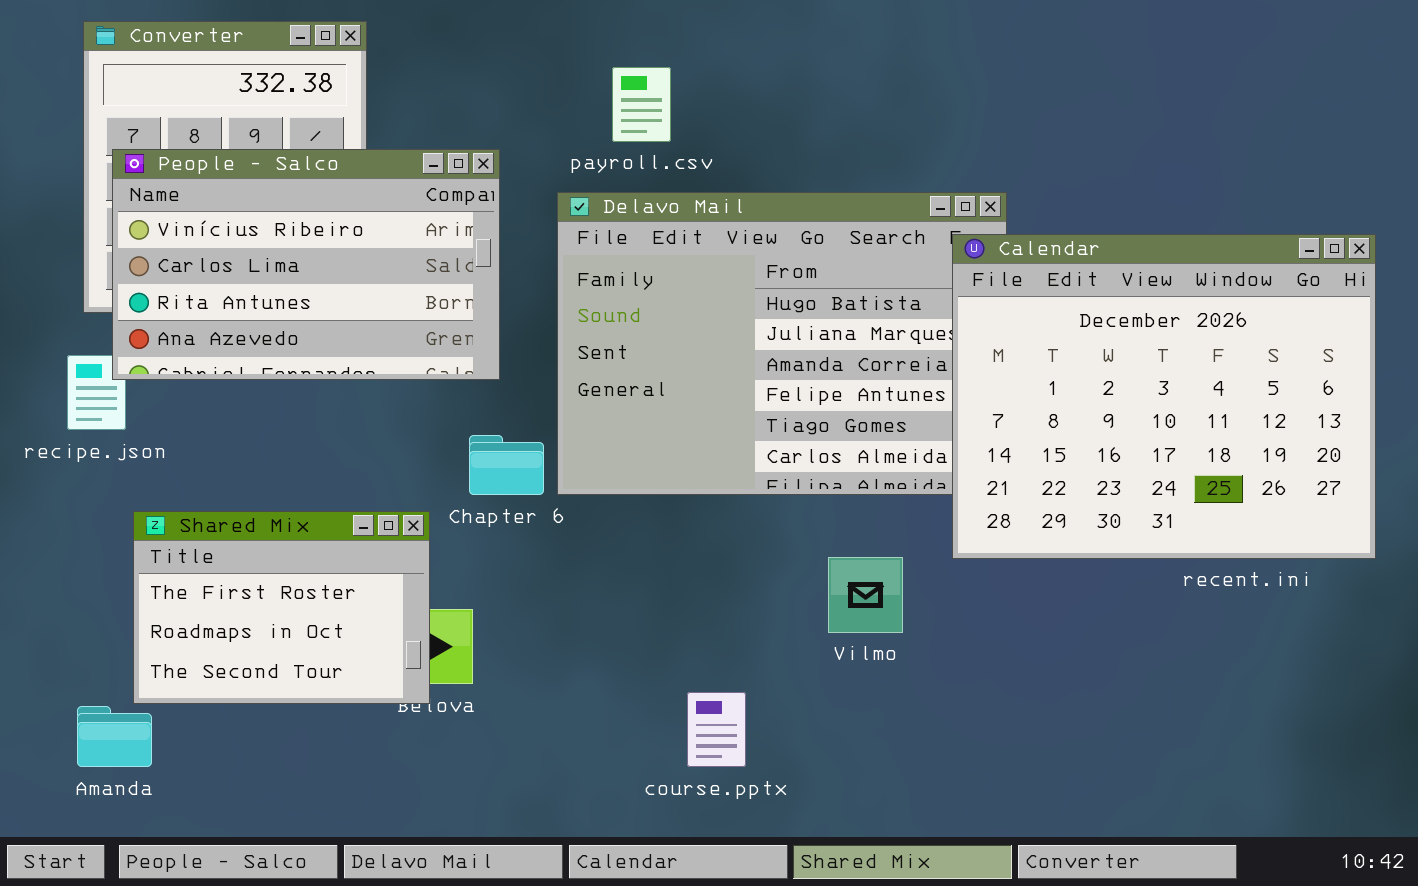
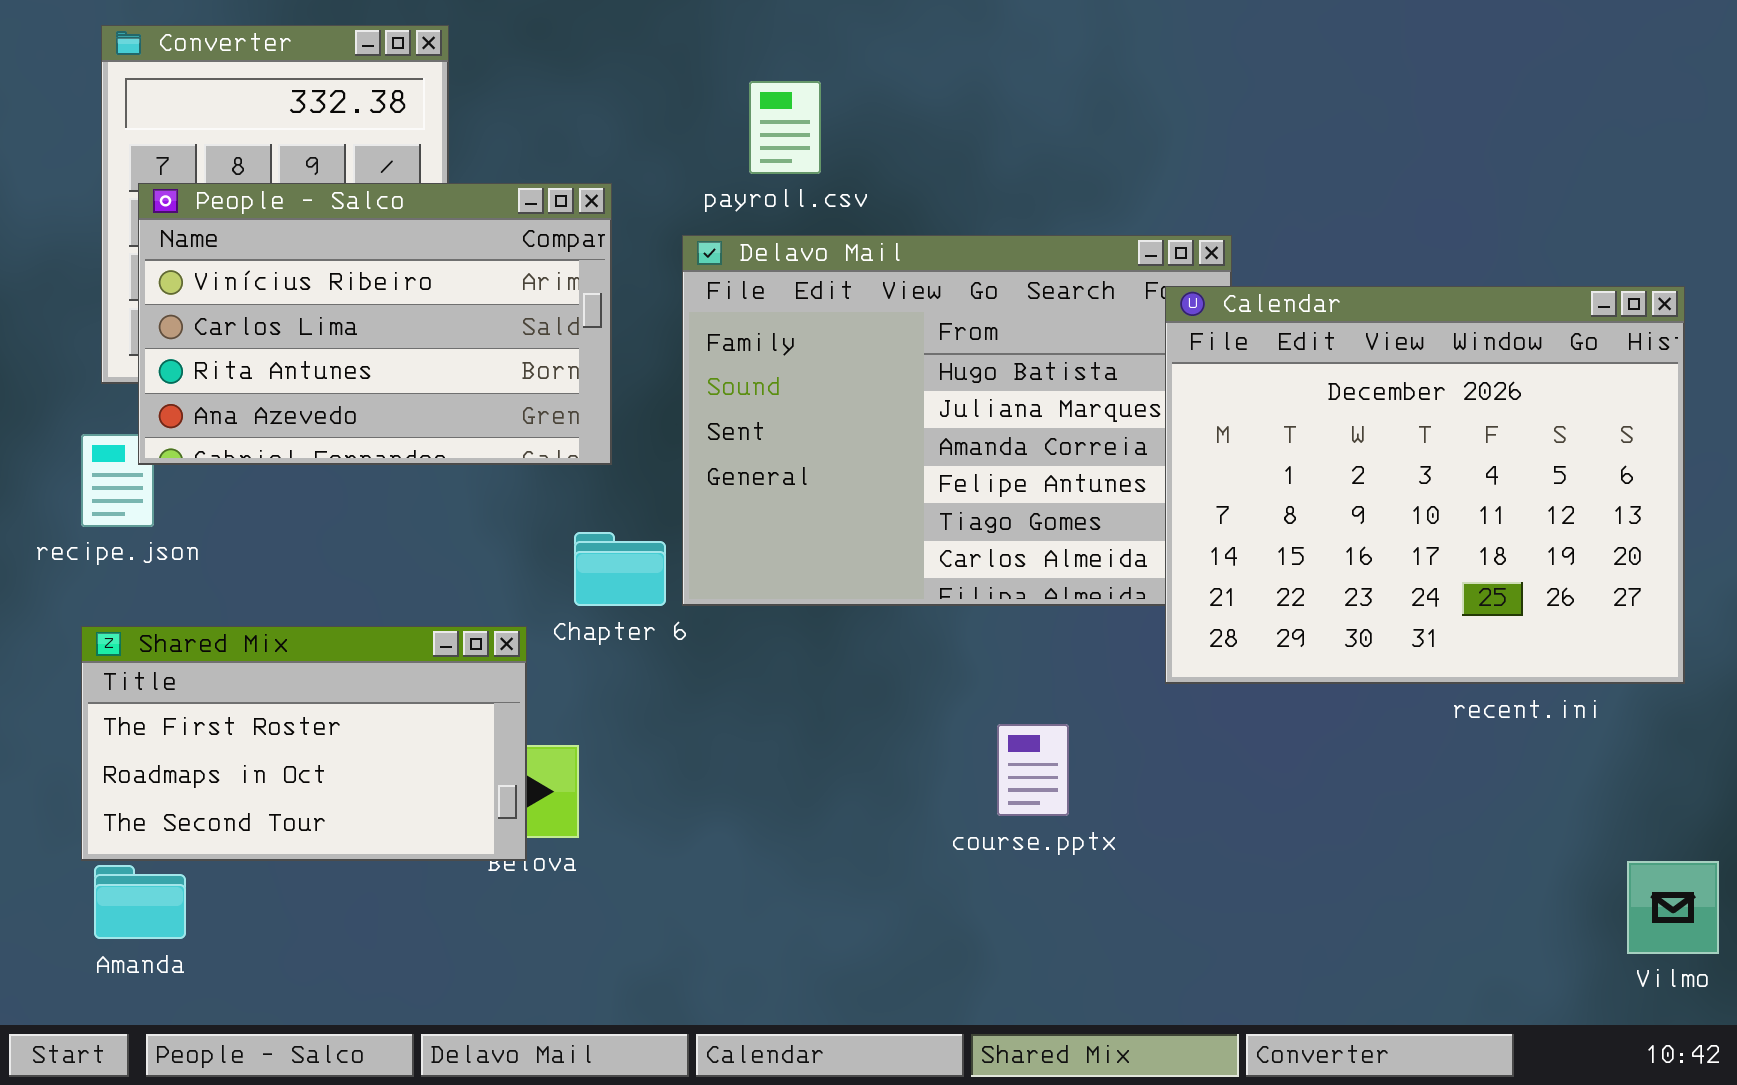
Shared Mix: [133,511,430,704] -> [81,626,527,861], resized
Vilmo: [828,557,903,633] -> [1627,861,1719,954], moved
course.pptx: [687,692,746,767] -> [997,724,1069,816], moved

